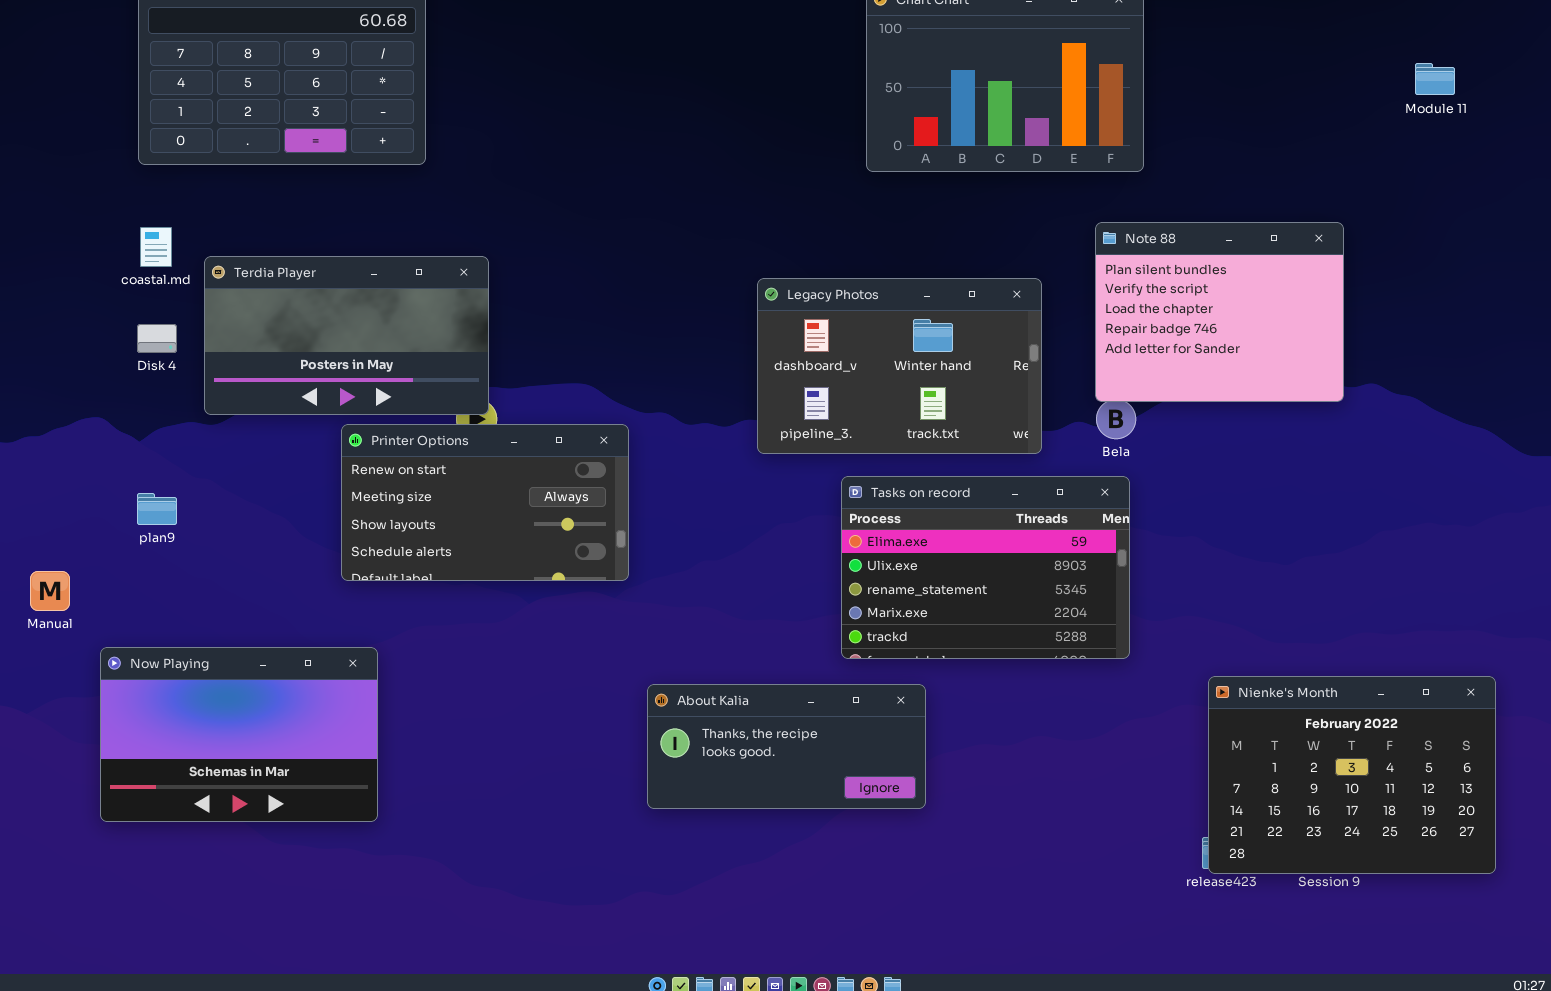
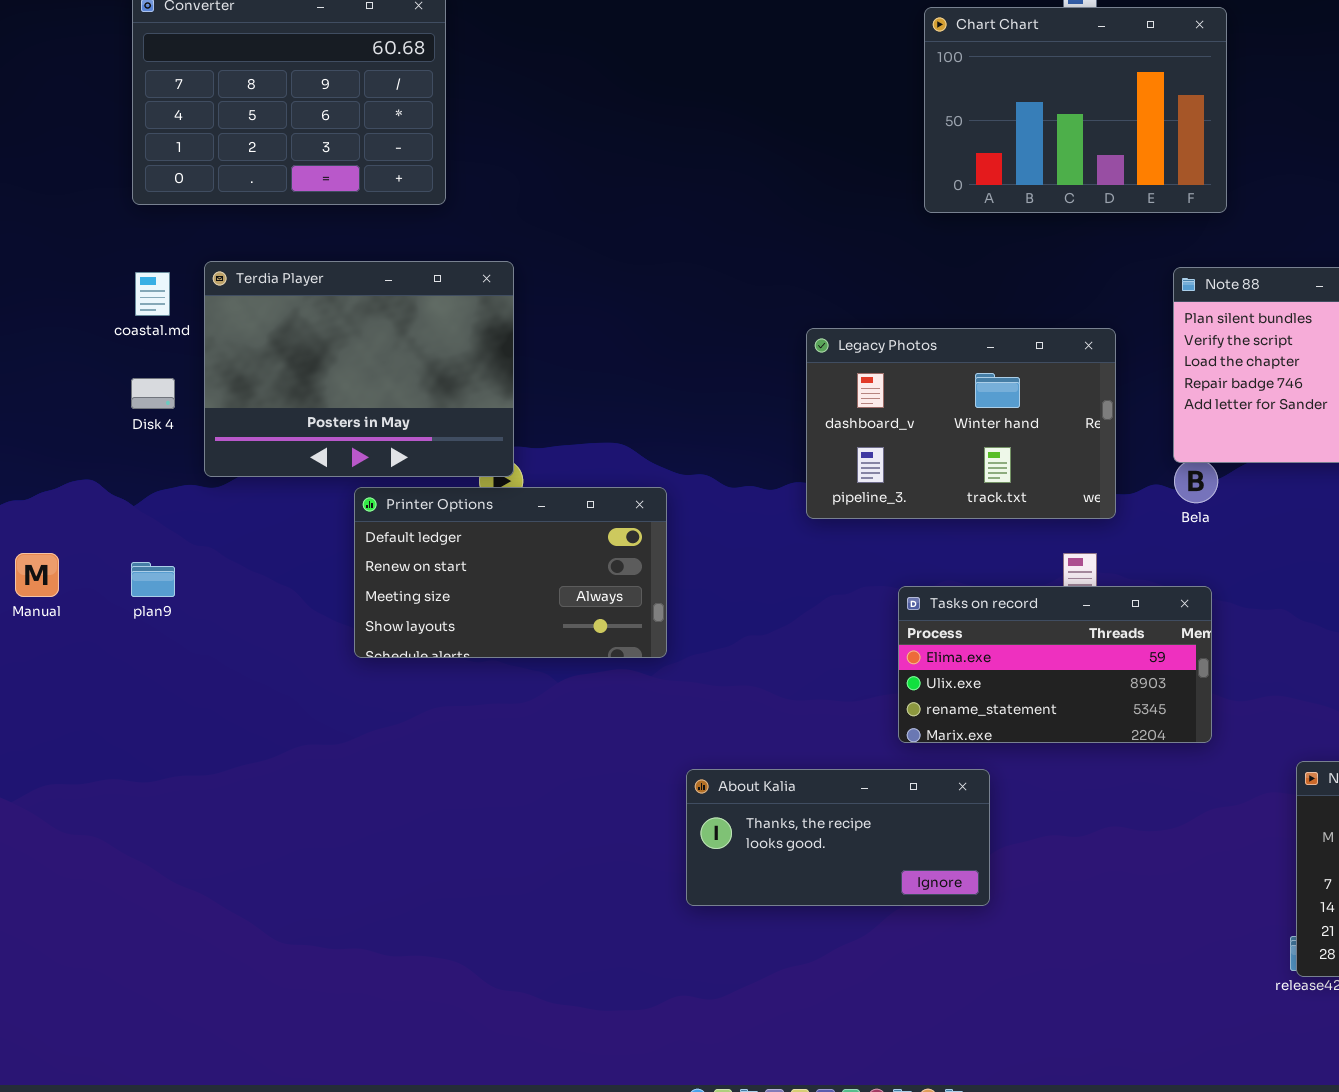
Terdia Player: [204,256,489,415] -> [204,261,514,477], resized
Printer Options: [341,424,629,581] -> [354,487,667,658], scrolled up 1 row
Tasks on record: [841,476,1130,659] -> [898,586,1212,743], resized
Manual: [30,571,70,611] -> [15,553,59,597], moved
Now Playing: [100,647,378,822] -> none, closed

